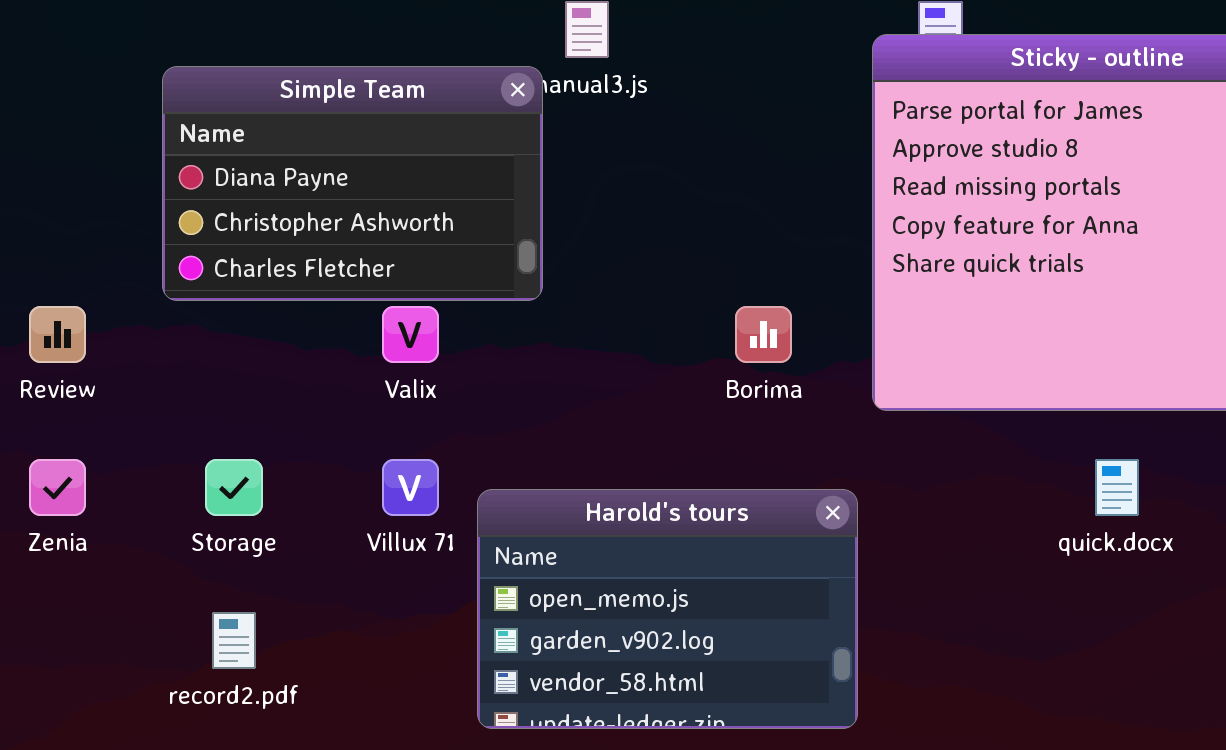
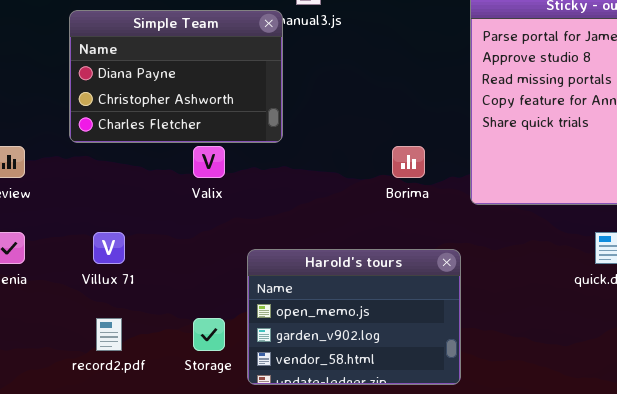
Storage: [205,459,263,516] -> [193,318,225,351], moved
Villux 71: [382,459,439,516] -> [93,232,125,264], moved

